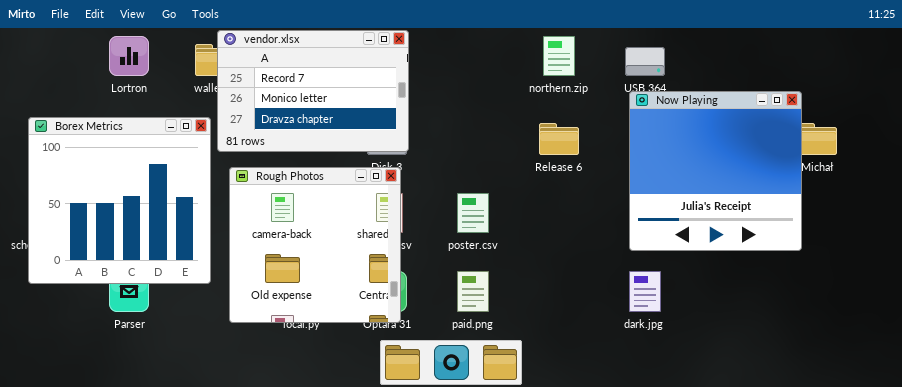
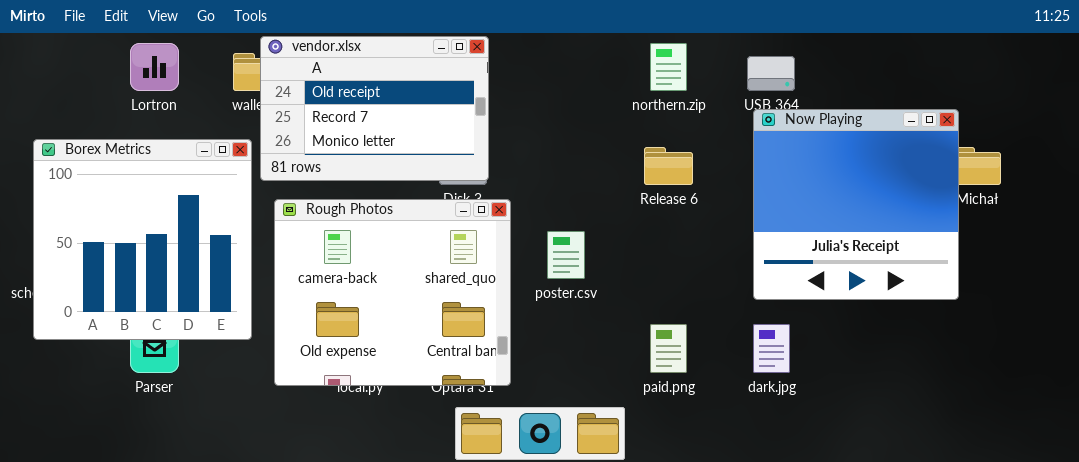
vendor.xlsx: [217,30,409,152] -> [260,36,489,181], scrolled up 1 row
Rough Photos: [229,167,401,323] -> [274,199,511,386], resized
paid.png: [457,271,489,312] -> [650,324,687,373], moved

